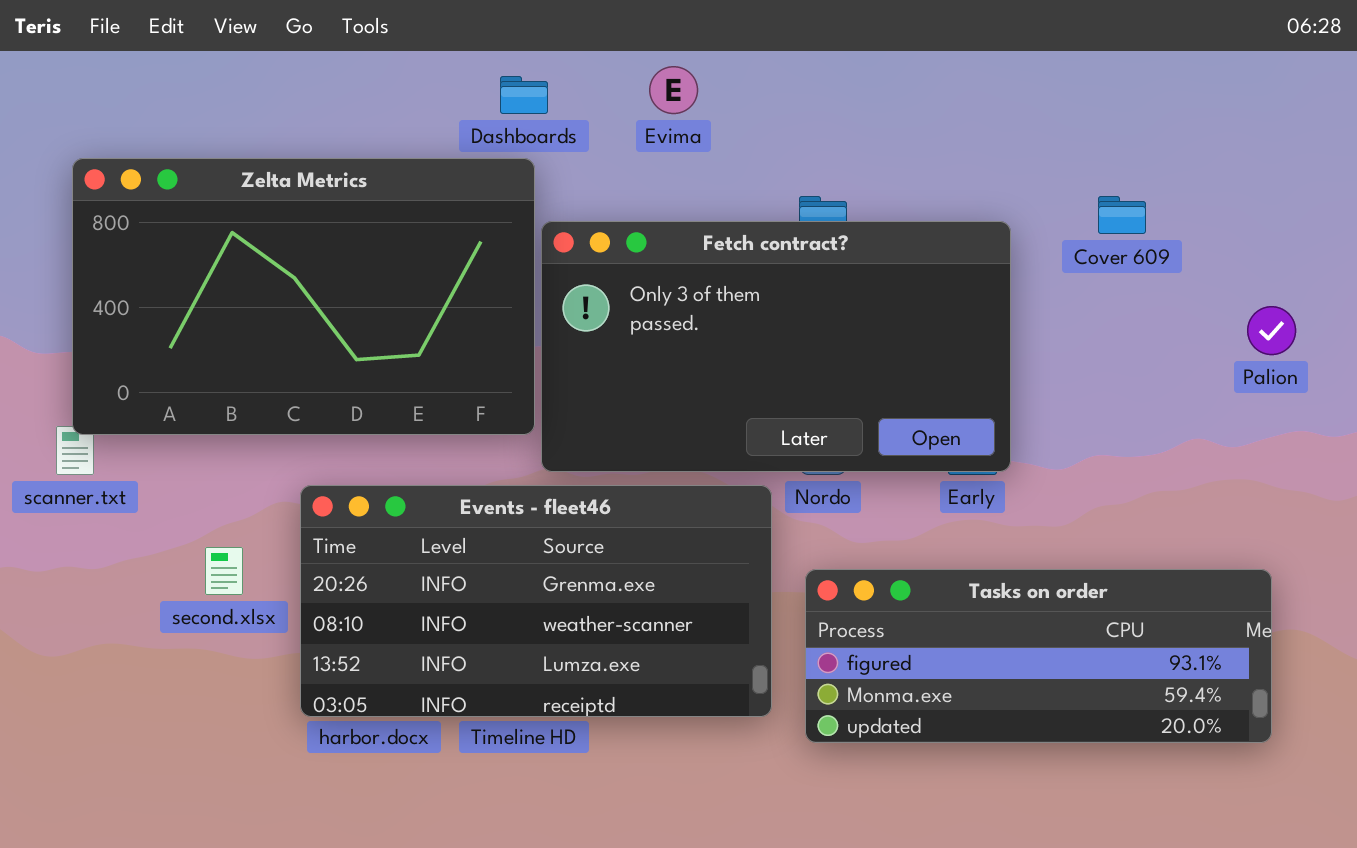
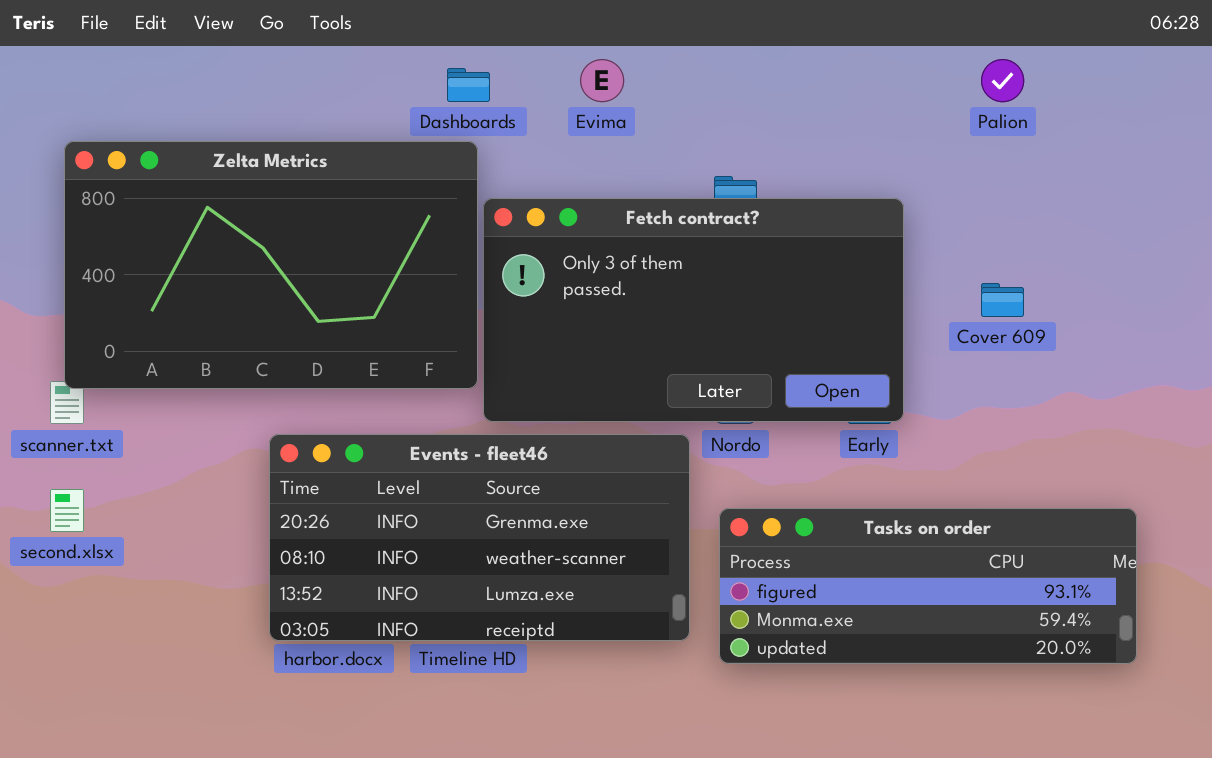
Cover 609: [1098,196,1146,234] -> [981,283,1024,317], moved
Palion: [1247,306,1296,355] -> [981,59,1024,102], moved
second.xlsx: [205,547,243,595] -> [50,489,84,532], moved

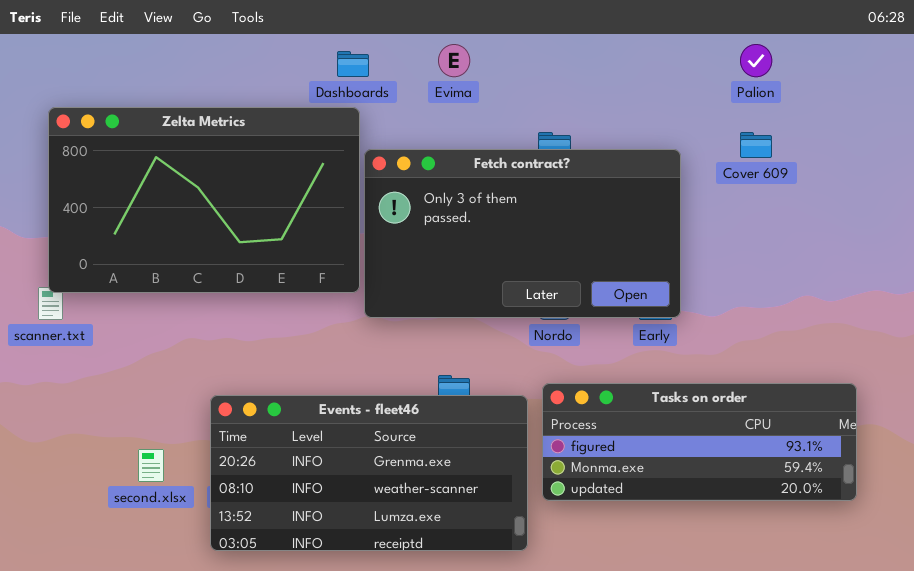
Cover 609: [981,283,1024,317] -> [740,132,772,158], moved
Events - fleet46: [269,434,690,641] -> [210,395,528,551], moved
second.xlsx: [50,489,84,532] -> [138,449,164,482], moved

